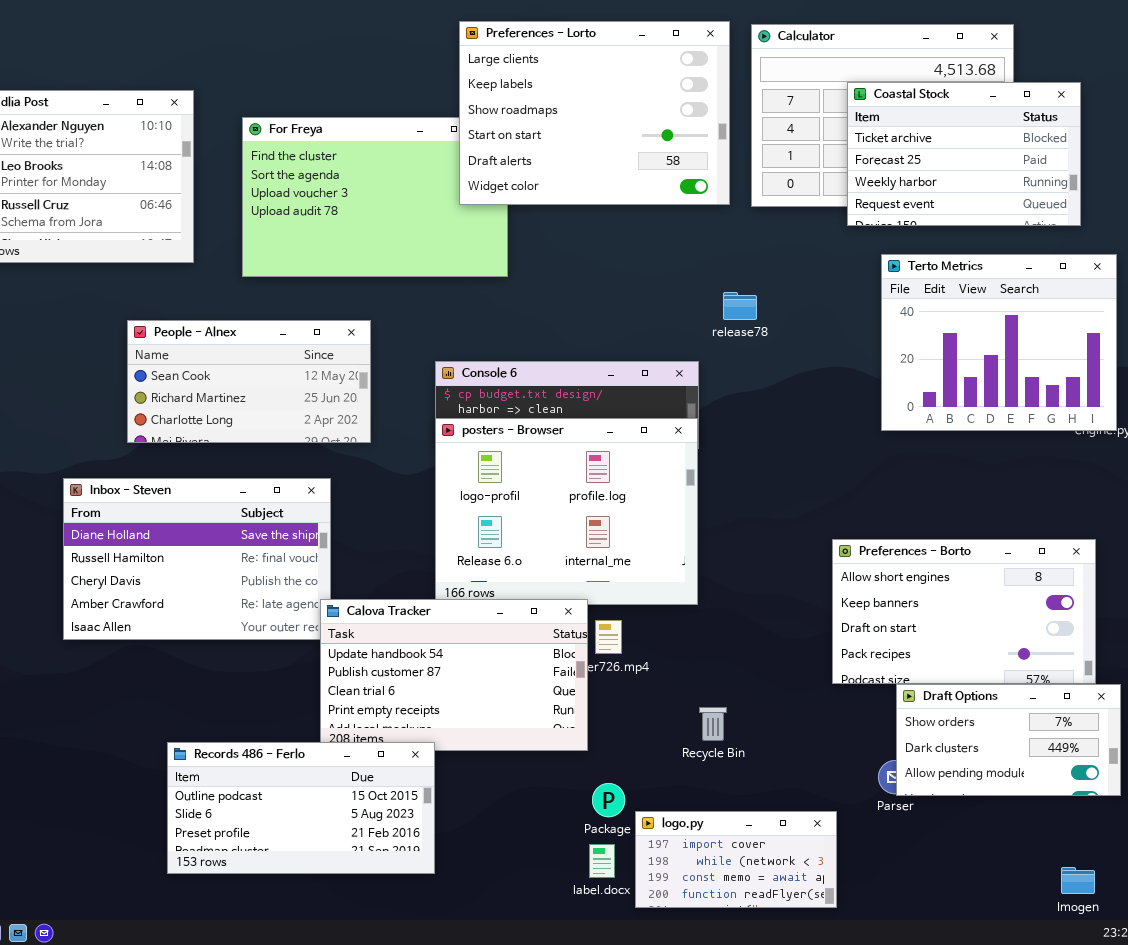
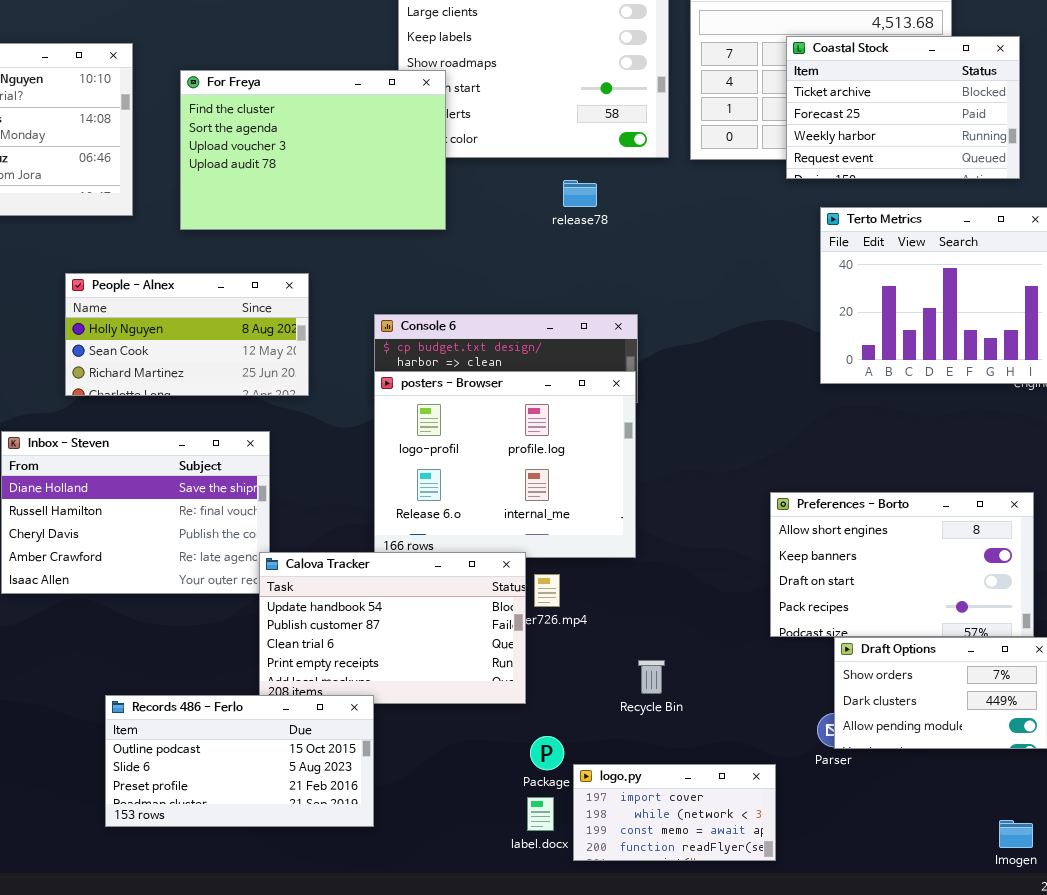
For Freya: [242,117,508,277] -> [180,70,446,230], raised
release78: [723,292,757,320] -> [563,180,597,207], moved
People - Alnex: [127,320,371,443] -> [65,273,309,396], scrolled up 1 row

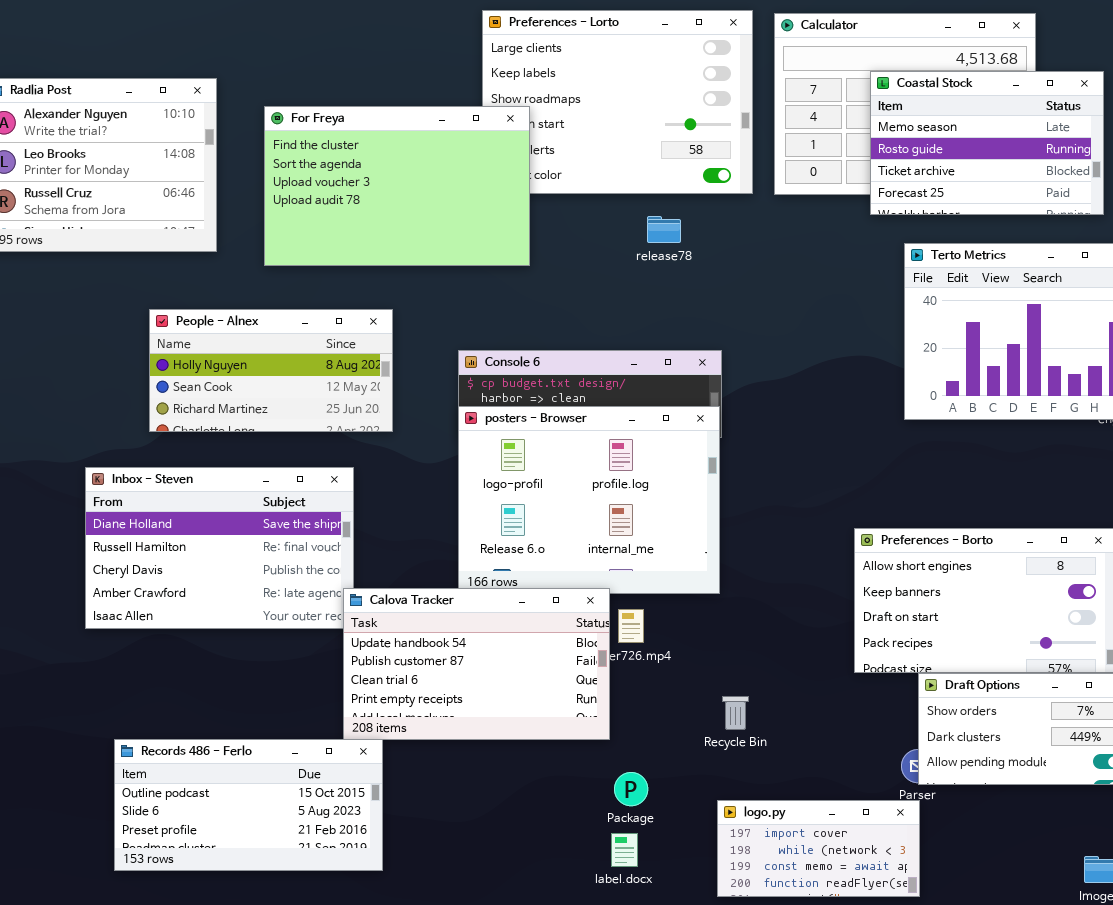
Coastal Stock: [786,36,1020,179] -> [870,71,1104,215], scrolled up 2 rows
Records 486 - Ferlo: [105,695,374,827] -> [114,739,383,871], moved
logo.py: [573,764,776,861] -> [717,800,920,897], moved

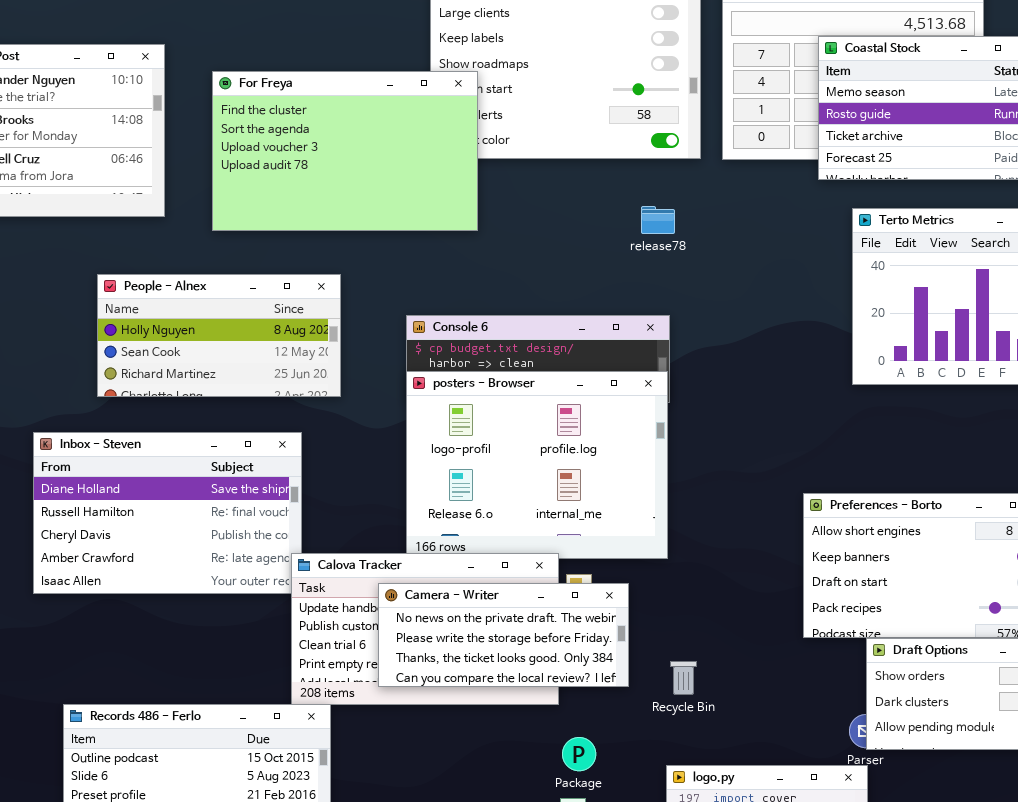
release78: [647,216,681,243] -> [641,206,675,234], moved
Camera - Writer: none -> [378,583,629,687], opened

